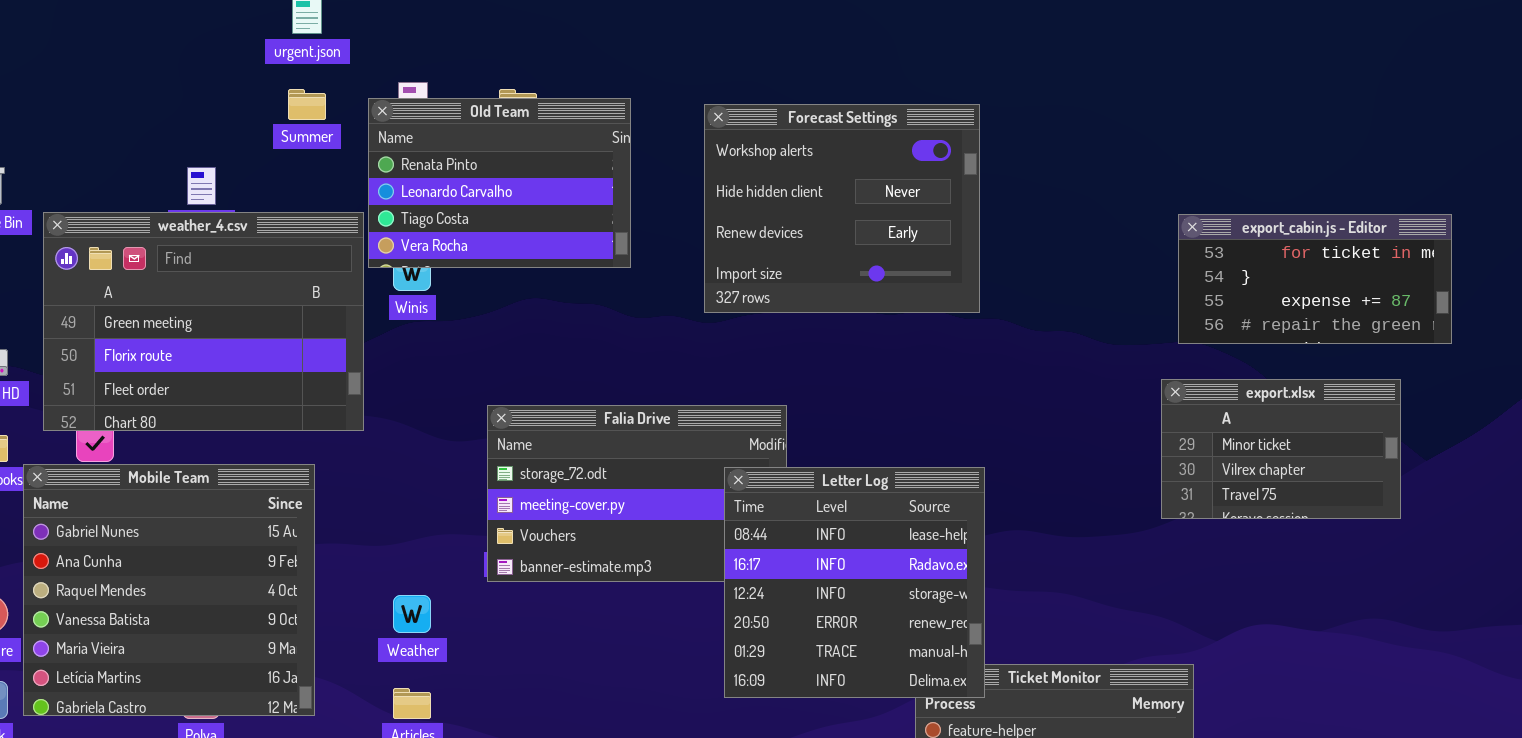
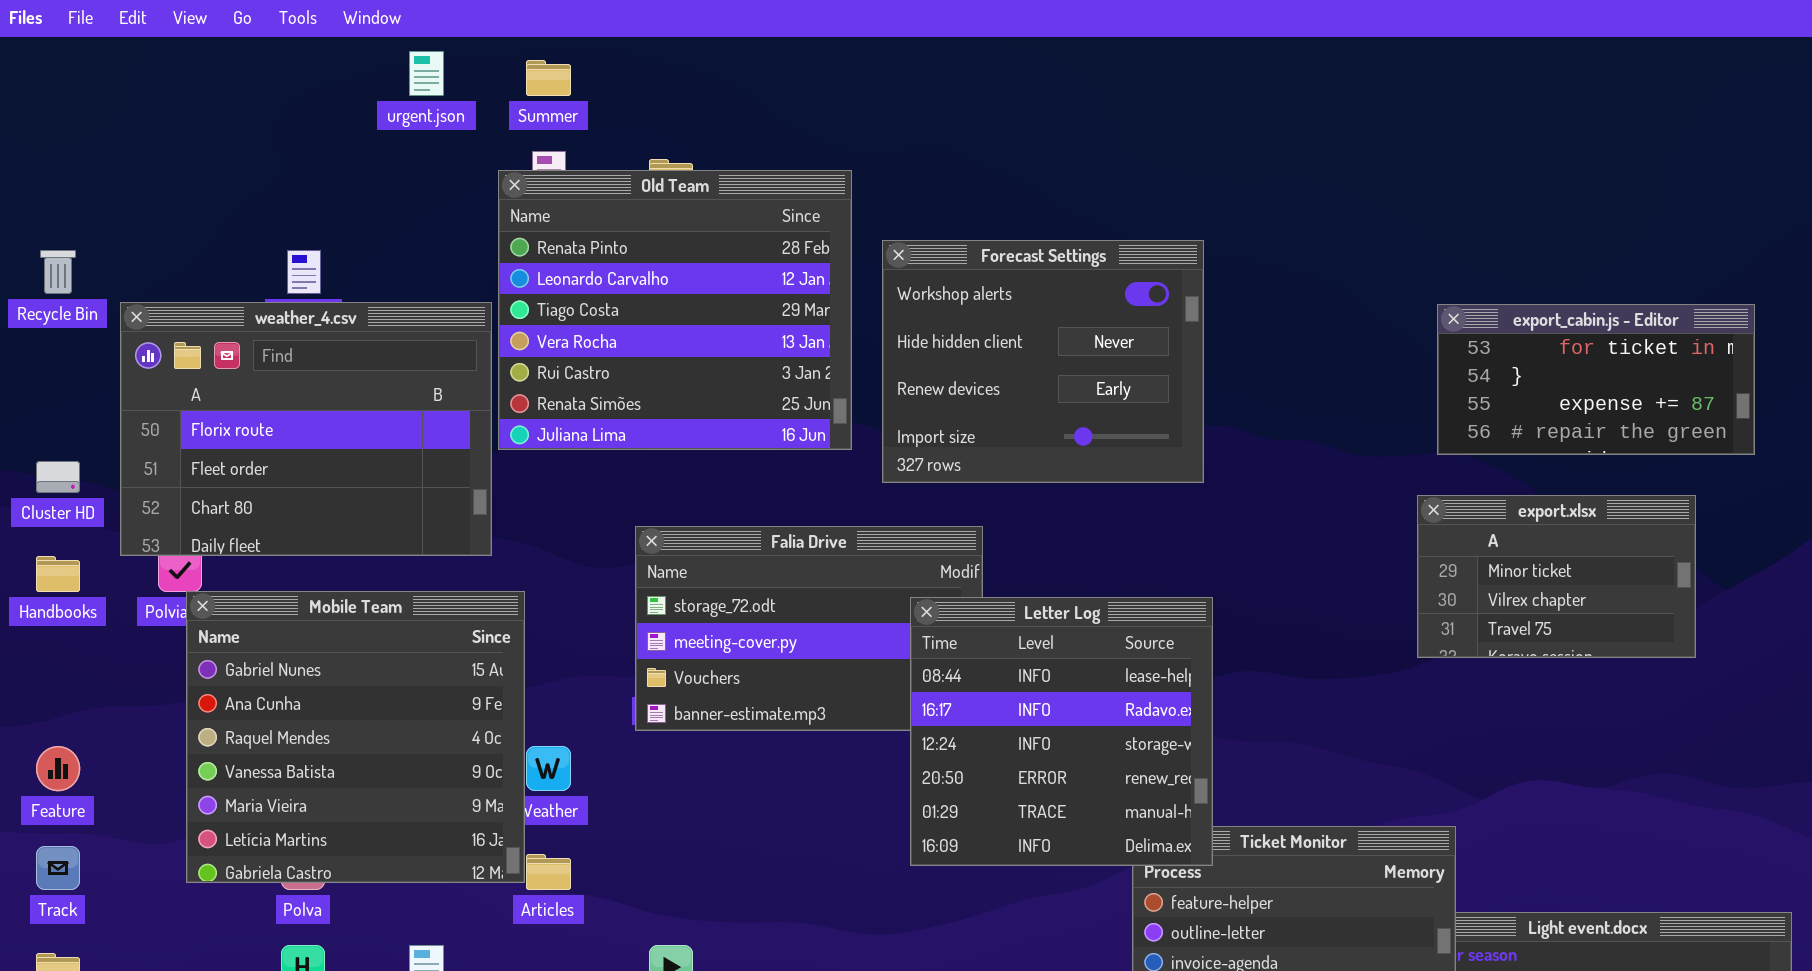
Summer: [288,89,326,120] -> [526,60,571,96], moved
Old Team: [368,98,631,268] -> [498,170,852,450], resized
Forecast Settings: [704,104,980,313] -> [882,240,1204,483], moved
weather_4.csv: [43,212,364,431] -> [120,302,492,556], scrolled down 1 row
Mobile Team: [23,464,315,716] -> [186,591,525,883], moved

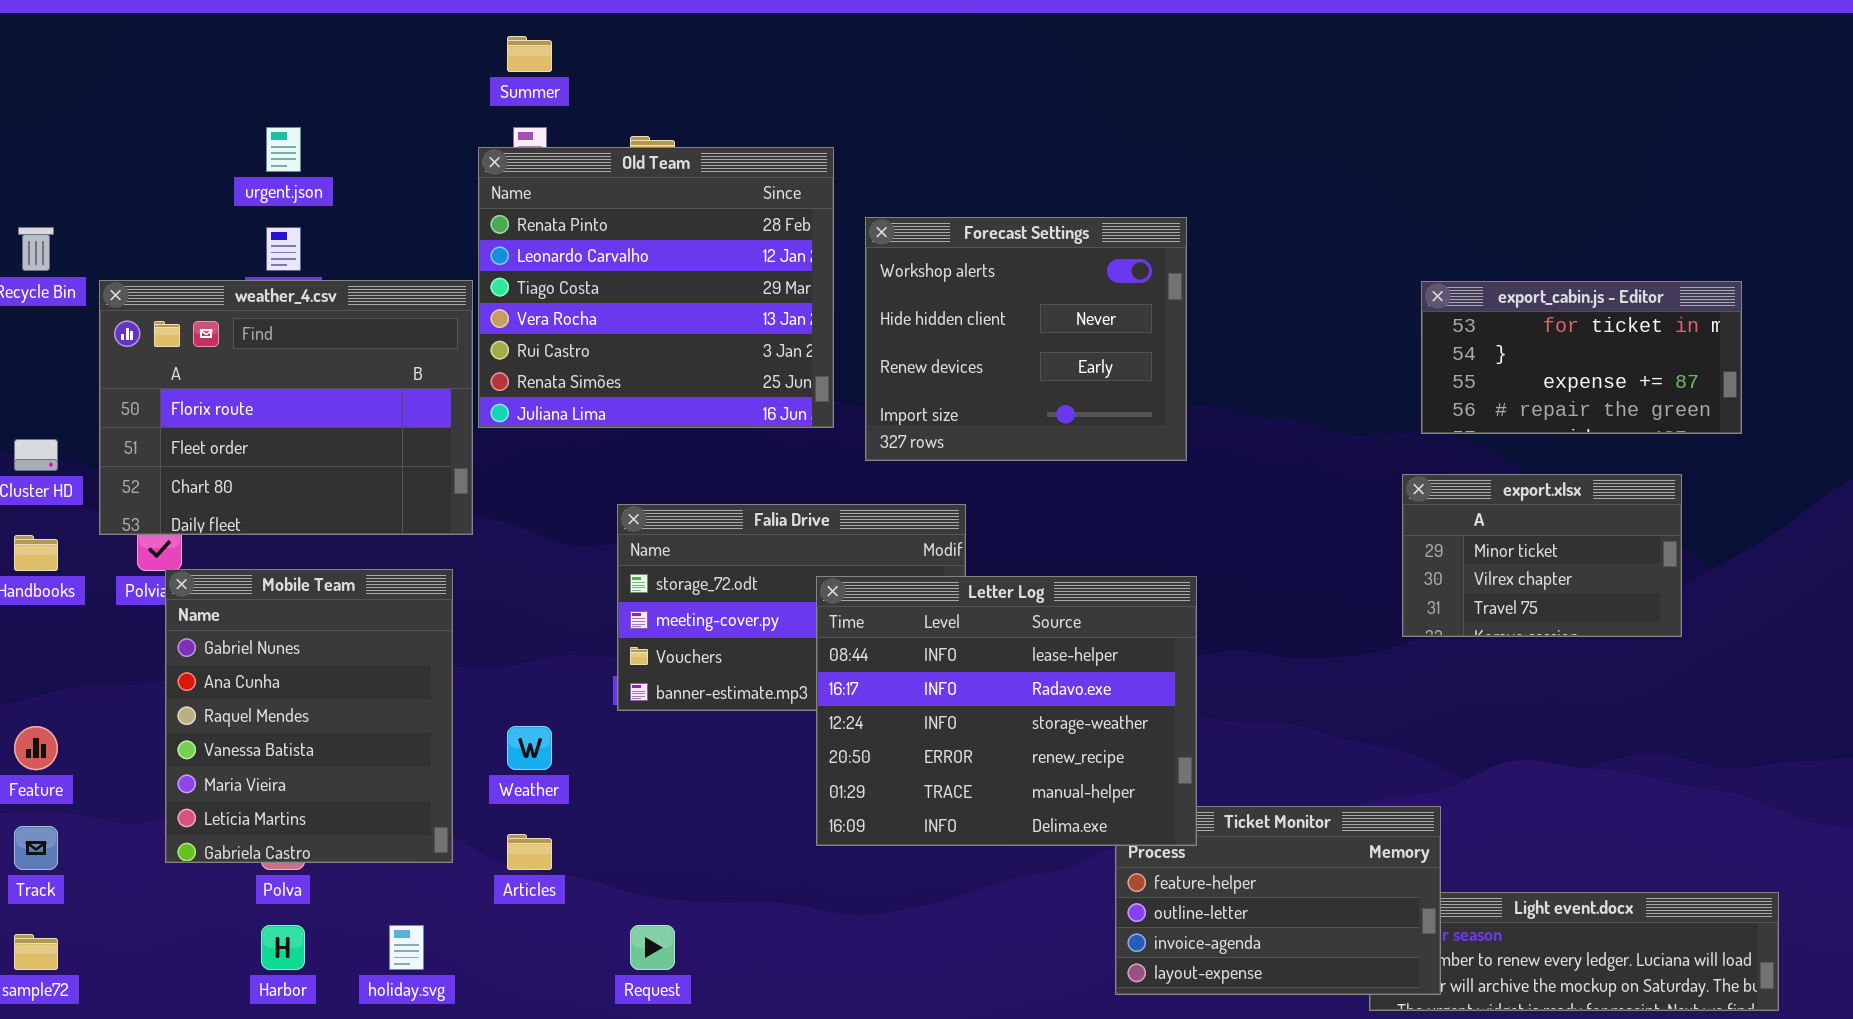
urgent.json: [409,51,444,96] -> [266,127,301,172], moved
Mobile Team: [186,591,525,883] -> [165,569,453,863], resized
Letter Log: [910,597,1213,866] -> [816,576,1197,846], resized

